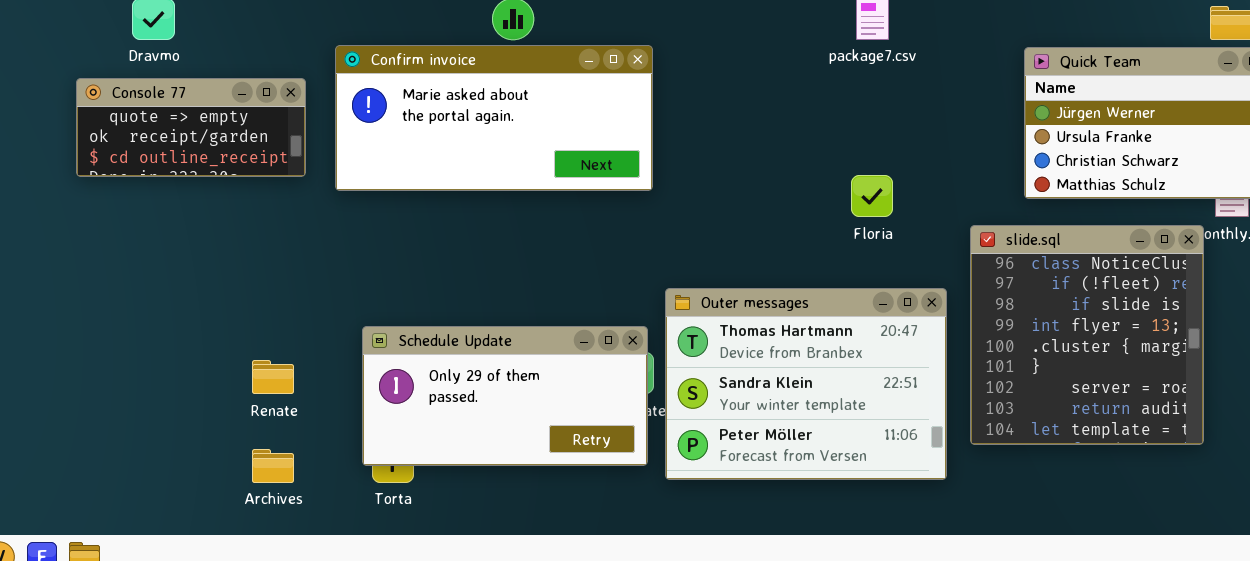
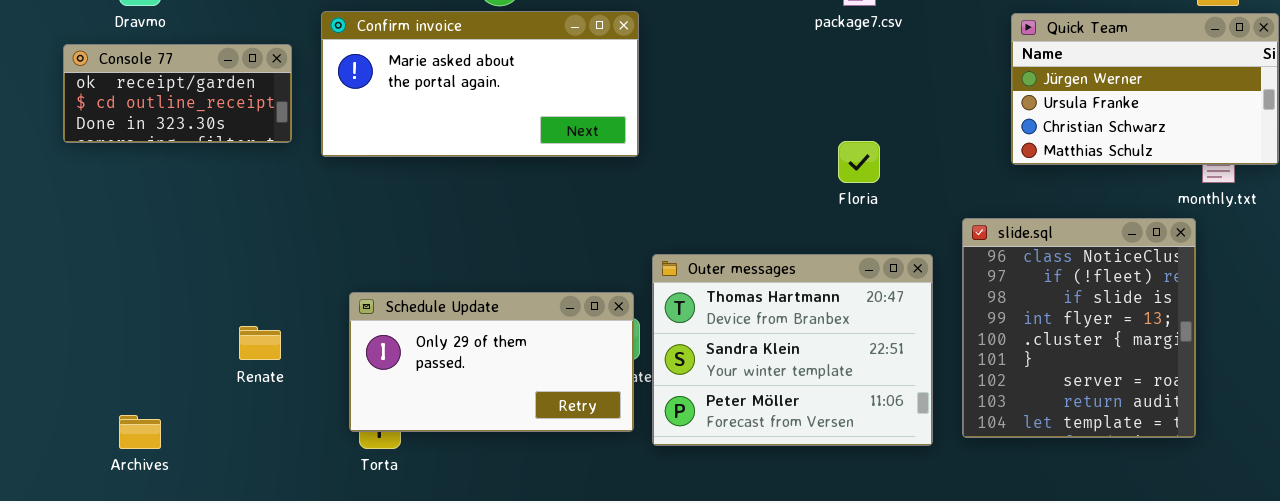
Console 77: [76,78,306,177] -> [63,44,292,143], scrolled down 1 row
slide.sql: [970,225,1204,445] -> [962,218,1196,438], moved
Archives: [252,449,294,483] -> [119,415,161,449], moved

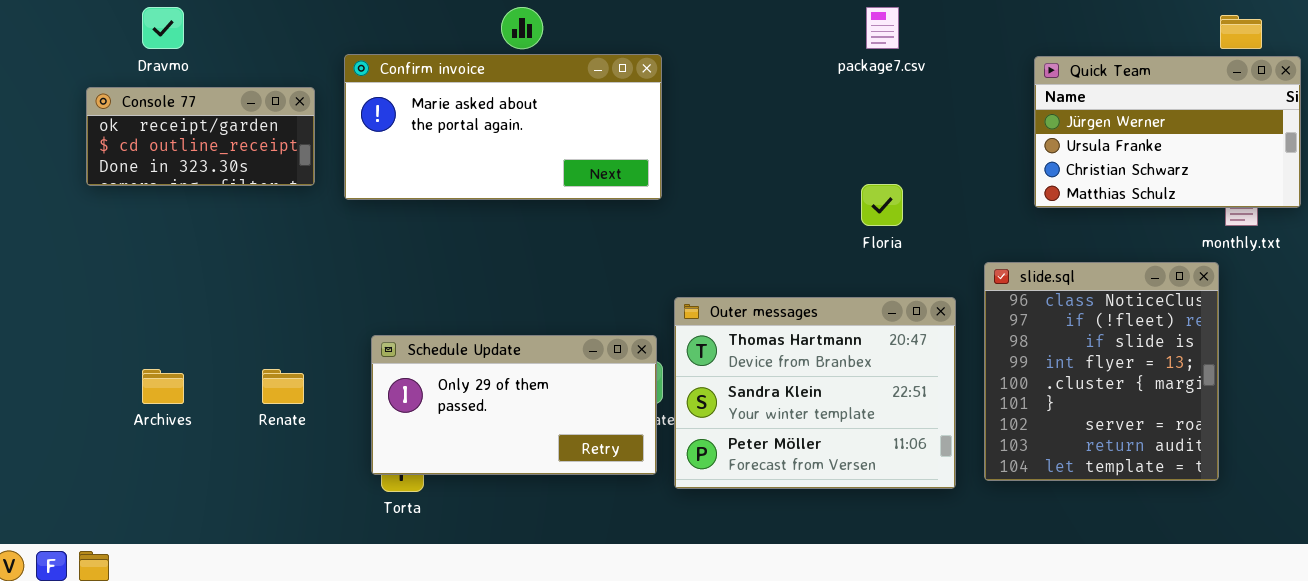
Archives: [119,415,161,449] -> [142,369,184,404], moved

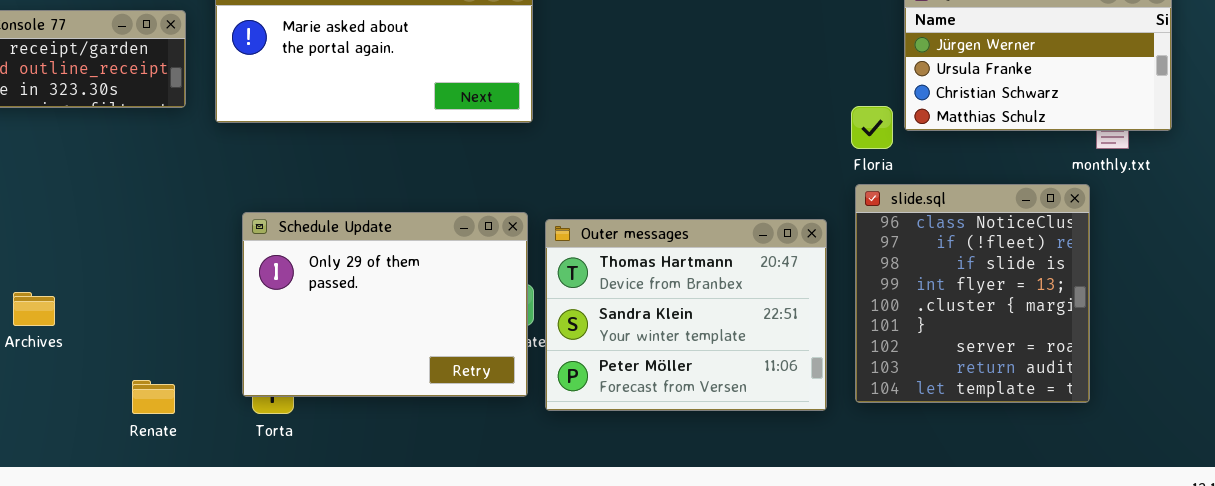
Floria: [861,184,903,226] -> [851,106,893,149], moved
Schedule Update: [371,335,657,475] -> [242,212,528,397], resized
Renate: [262,369,304,404] -> [132,380,175,414], moved

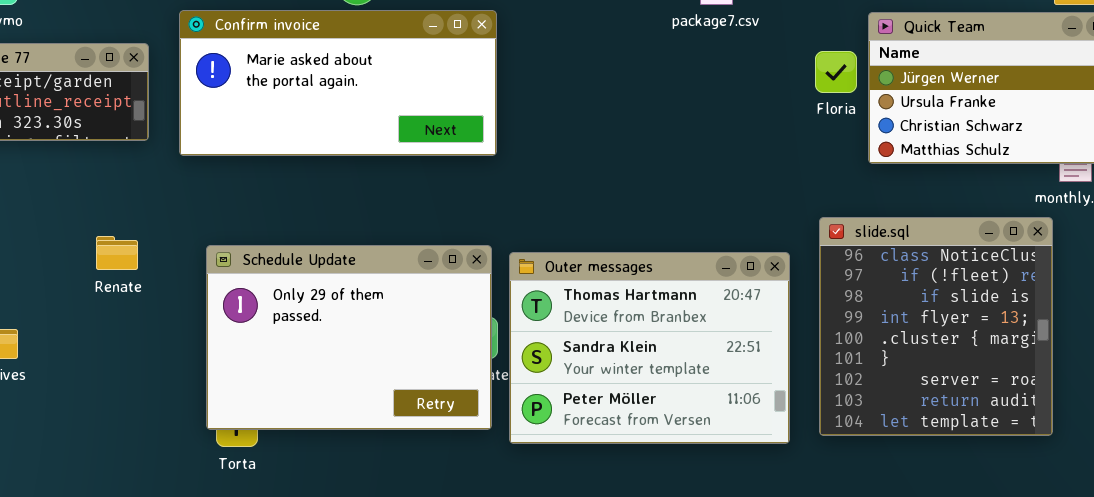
Floria: [851,106,893,149] -> [815,51,857,93], moved
Renate: [132,380,175,414] -> [96,236,138,270], moved

